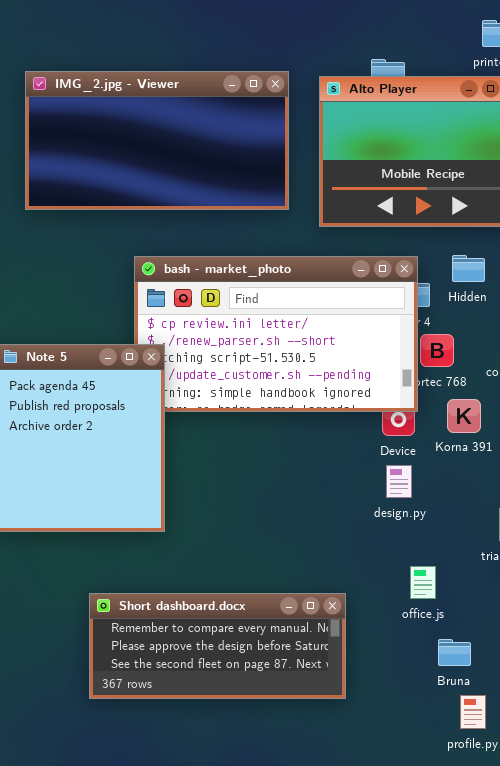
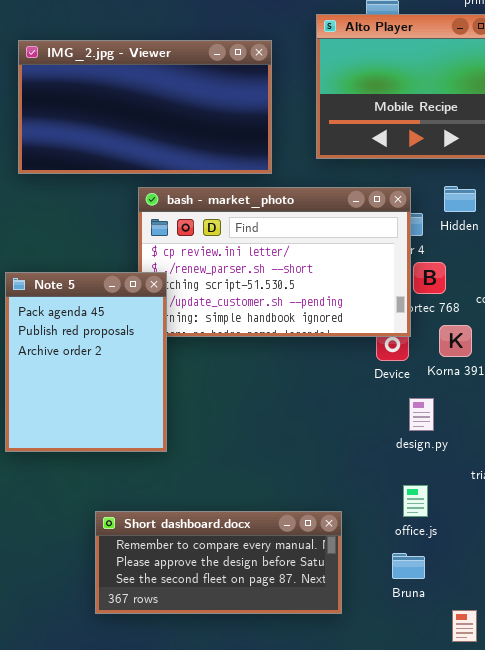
IMG_2.jpg - Viewer: [25,71,289,210] -> [18,40,272,174], moved
design.py: [386,465,412,498] -> [409,398,434,431], moved
Bruna: [438,639,471,666] -> [392,553,425,579], moved

